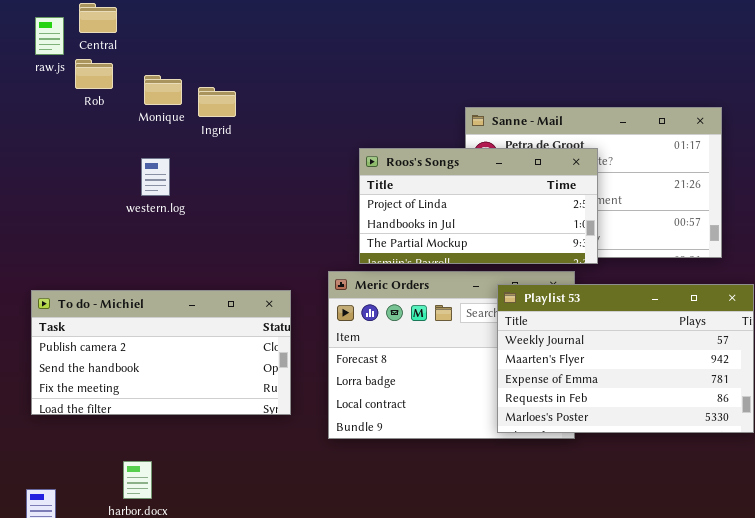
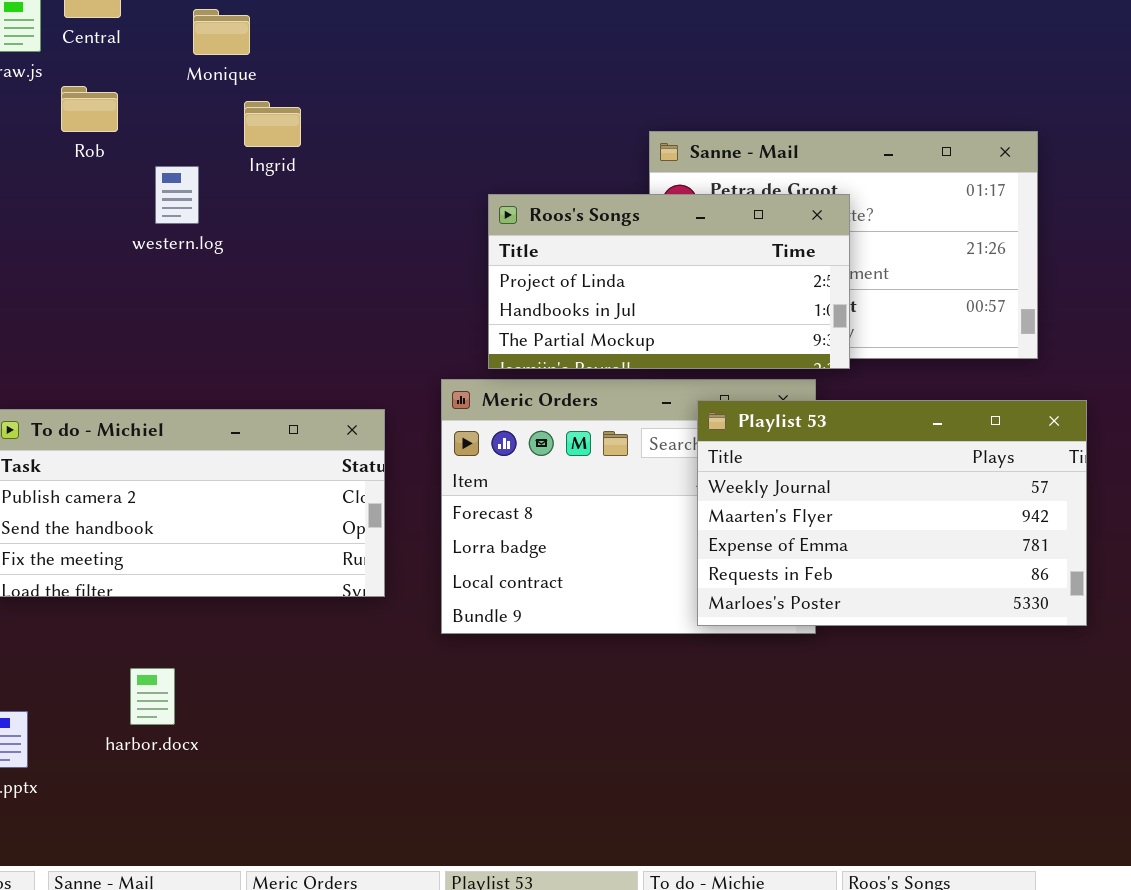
Rob: [75,59,113,89] -> [61,86,118,132], moved
Monique: [144,75,182,105] -> [193,9,250,55], moved
western.log: [141,158,170,196] -> [155,166,199,224], moved

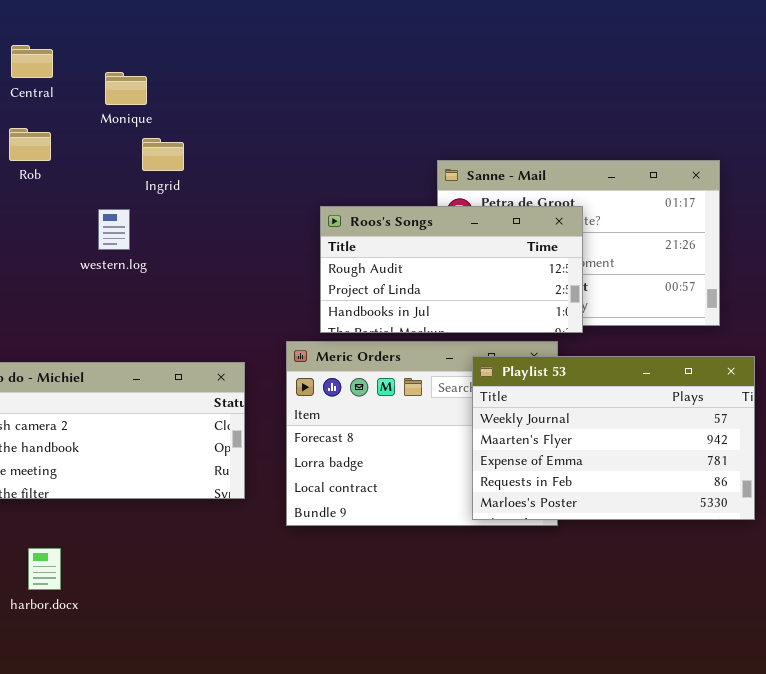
western.log: [155,166,199,224] -> [98,209,130,250], moved
Roos's Songs: [488,194,850,369] -> [320,206,583,333], scrolled up 1 row
harbor.docx: [130,668,175,725] -> [28,548,61,590], moved

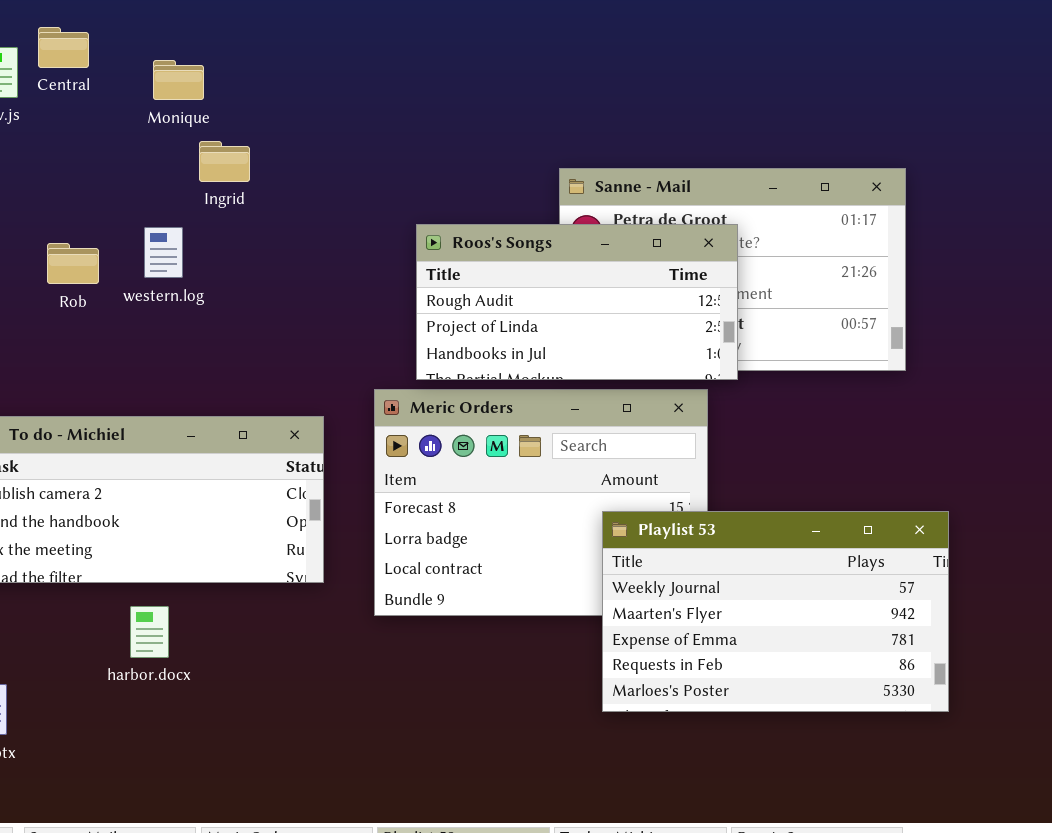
Rob: [9,128,51,161] -> [47,243,99,284], moved
Playlist 53: [472,356,755,520] -> [602,511,949,712], moved
harbor.docx: [28,548,61,590] -> [130,606,169,658], moved

